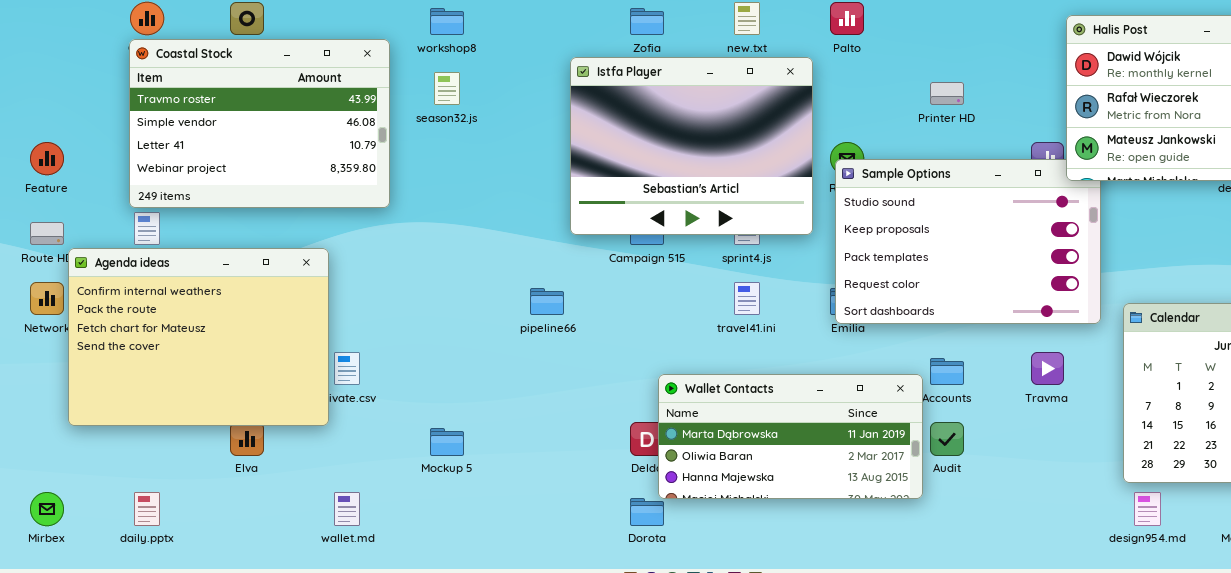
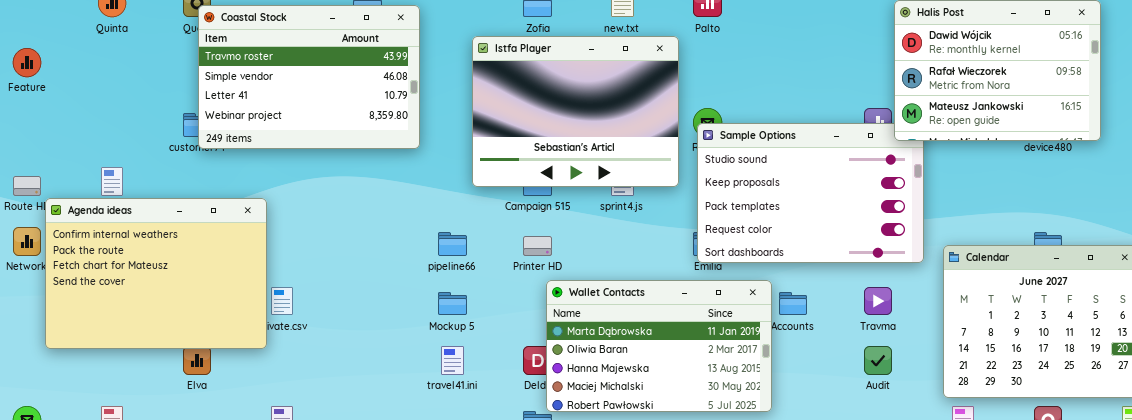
Coastal Stock: [129,39,390,208] -> [198,5,420,149], moved
Printer HD: [930,82,964,105] -> [523,236,552,256], moved
Feature: [30,142,64,175] -> [13,48,41,77], moved
travel41.ini: [734,282,760,315] -> [441,346,464,375], moved
Wallet Contacts: [658,374,923,499] -> [546,280,772,412], resized
Audit: [930,422,964,456] -> [864,346,892,375], moved
Mockup 5: [430,428,464,456] -> [438,292,467,315], moved

